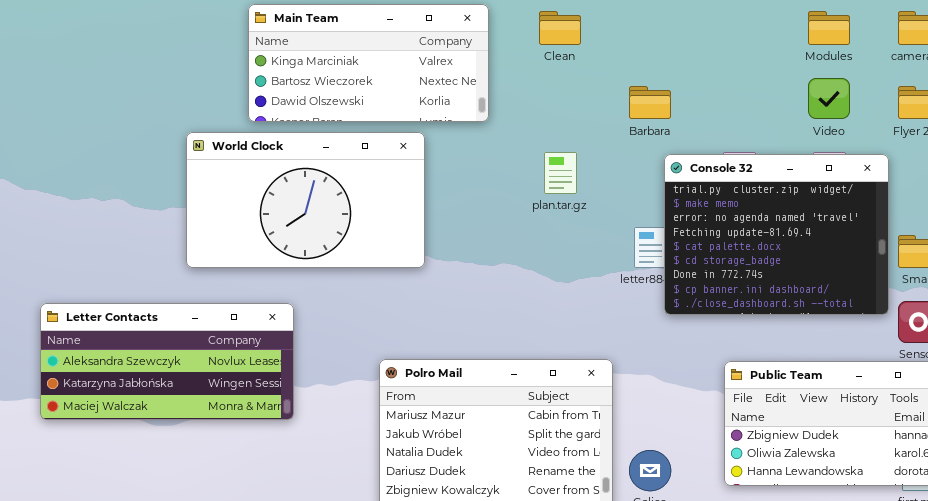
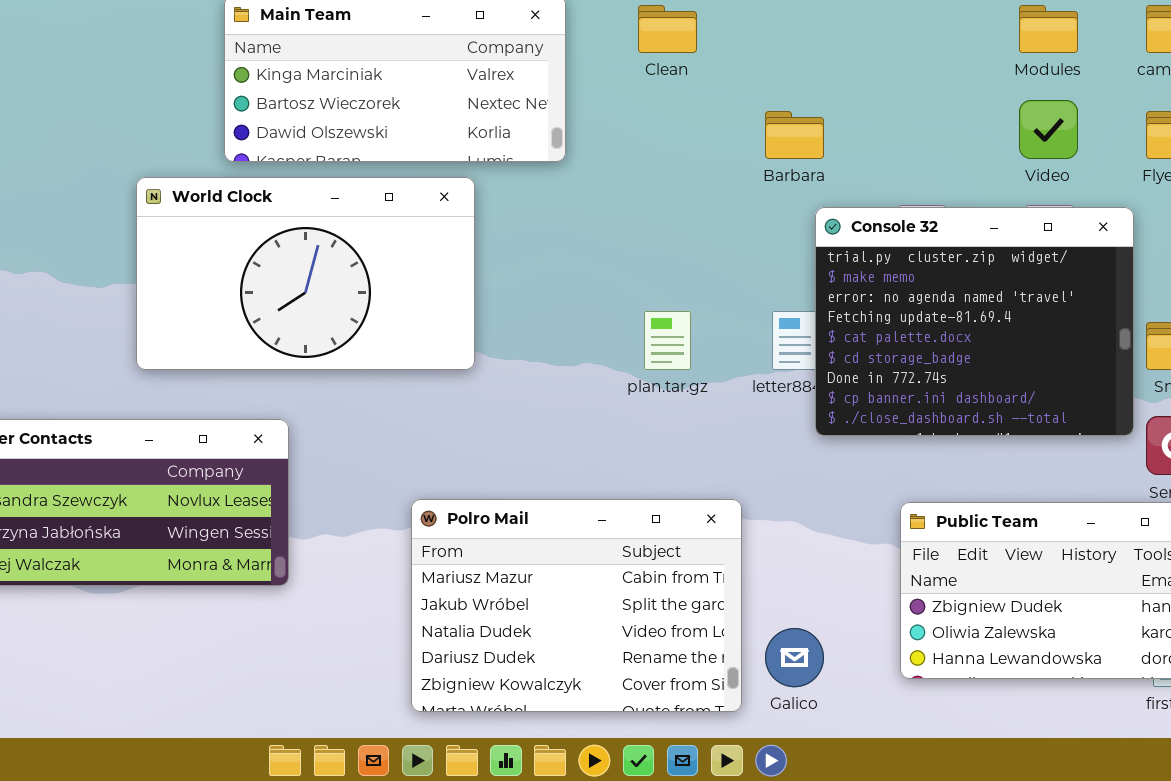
plan.tar.gz: [544,152,577,194] -> [644,311,691,370], moved

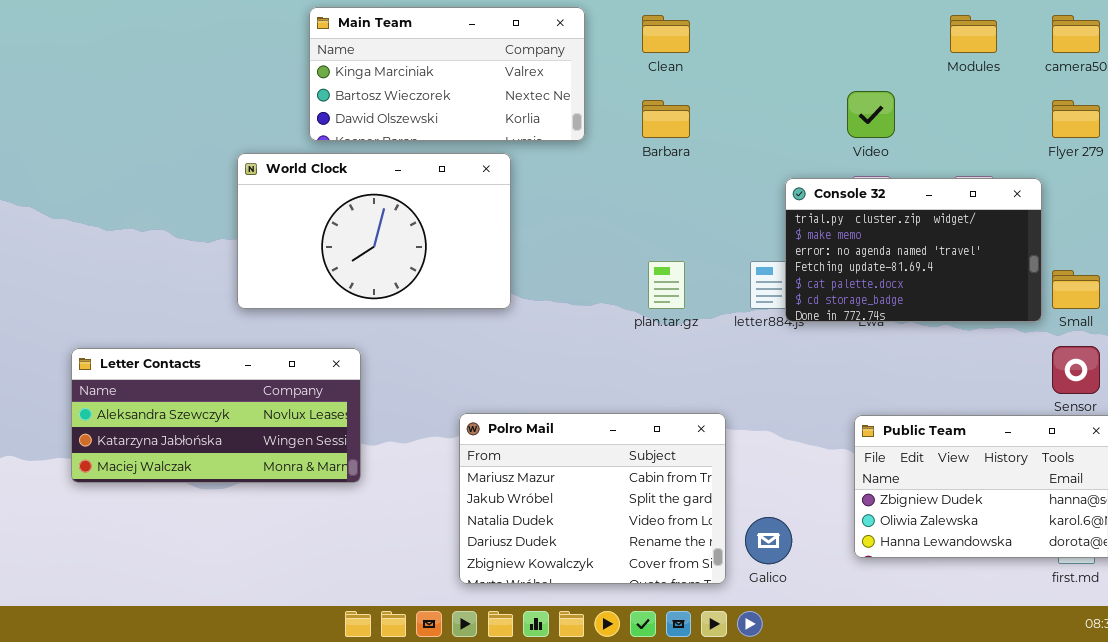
Video: [1019,100,1078,159] -> [847,91,895,138], moved
Barbara: [765,111,824,159] -> [642,100,690,138], moved
Console 32: [815,207,1134,436] -> [785,178,1042,322], resized

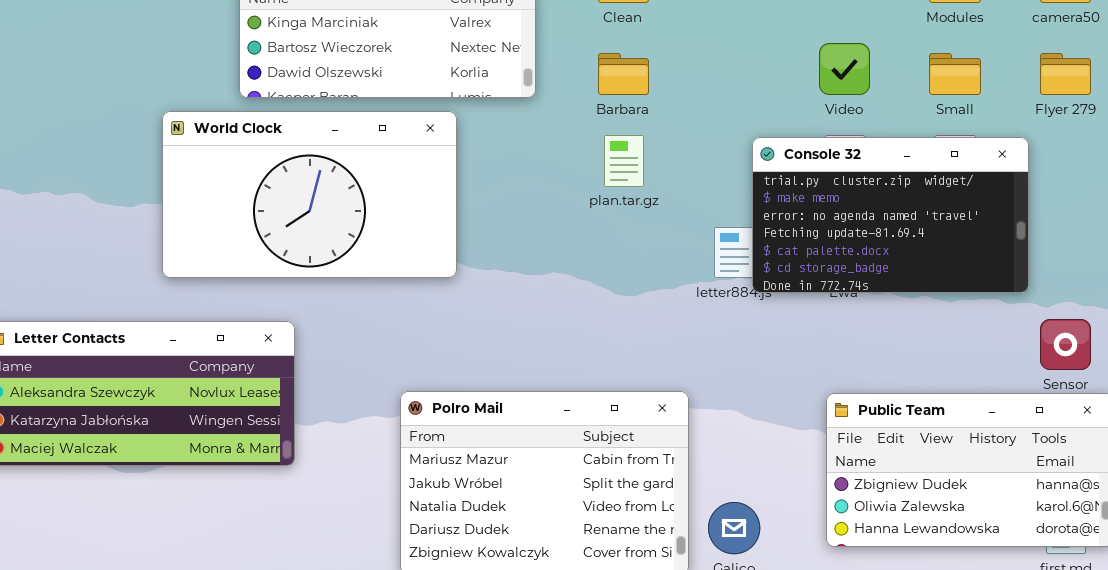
plan.tar.gz: [648,261,685,309] -> [604,135,644,187], moved
Small: [1052,270,1100,309] -> [929,53,981,95], moved

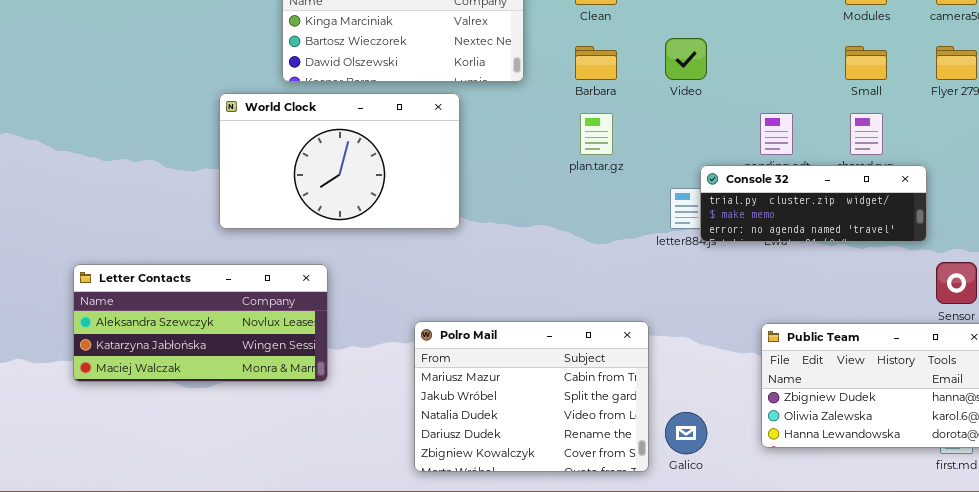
Video: [819,43,870,95] -> [665,38,707,80], moved
Console 32: [752,137,1029,293] -> [700,165,927,242], resized

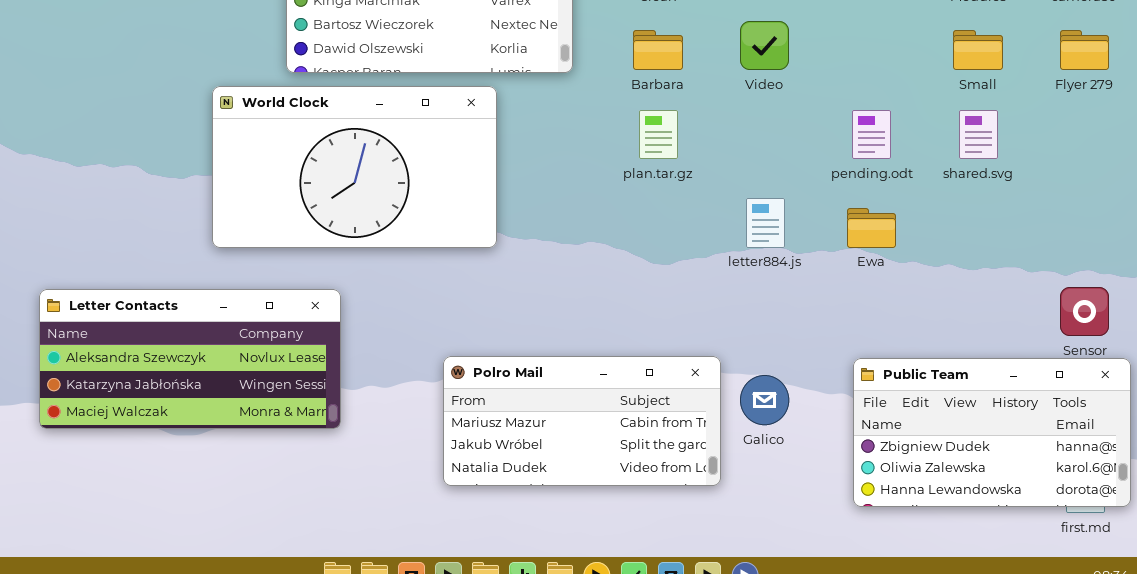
Console 32: [700,165,927,242] -> none, closed
Polro Mail: [414,321,649,472] -> [443,356,721,486], resized
Galico: [665,412,707,454] -> [740,375,789,425], moved

